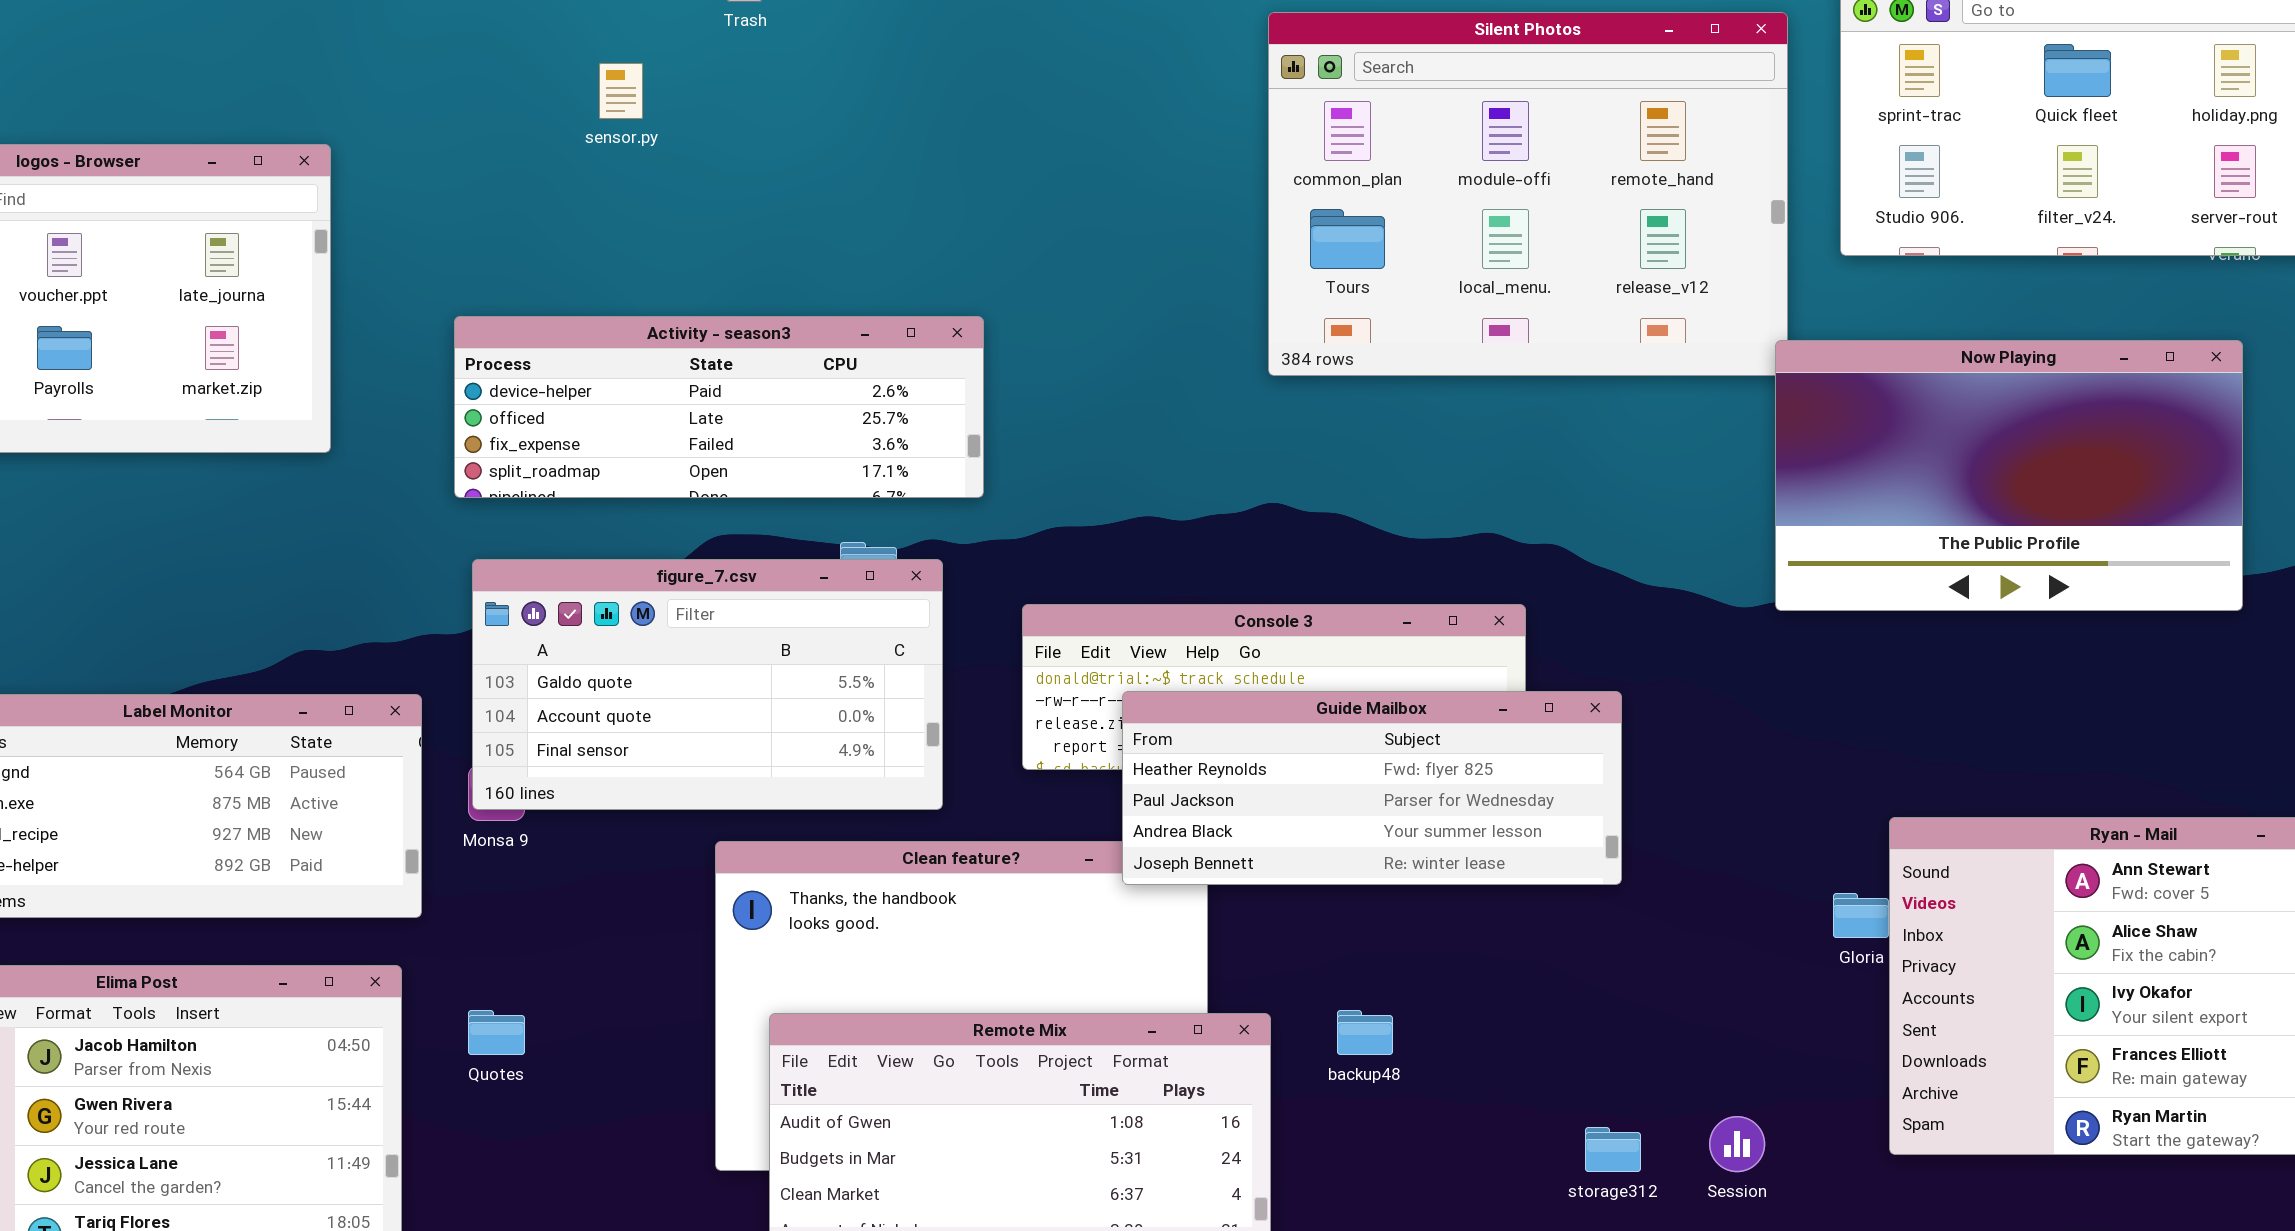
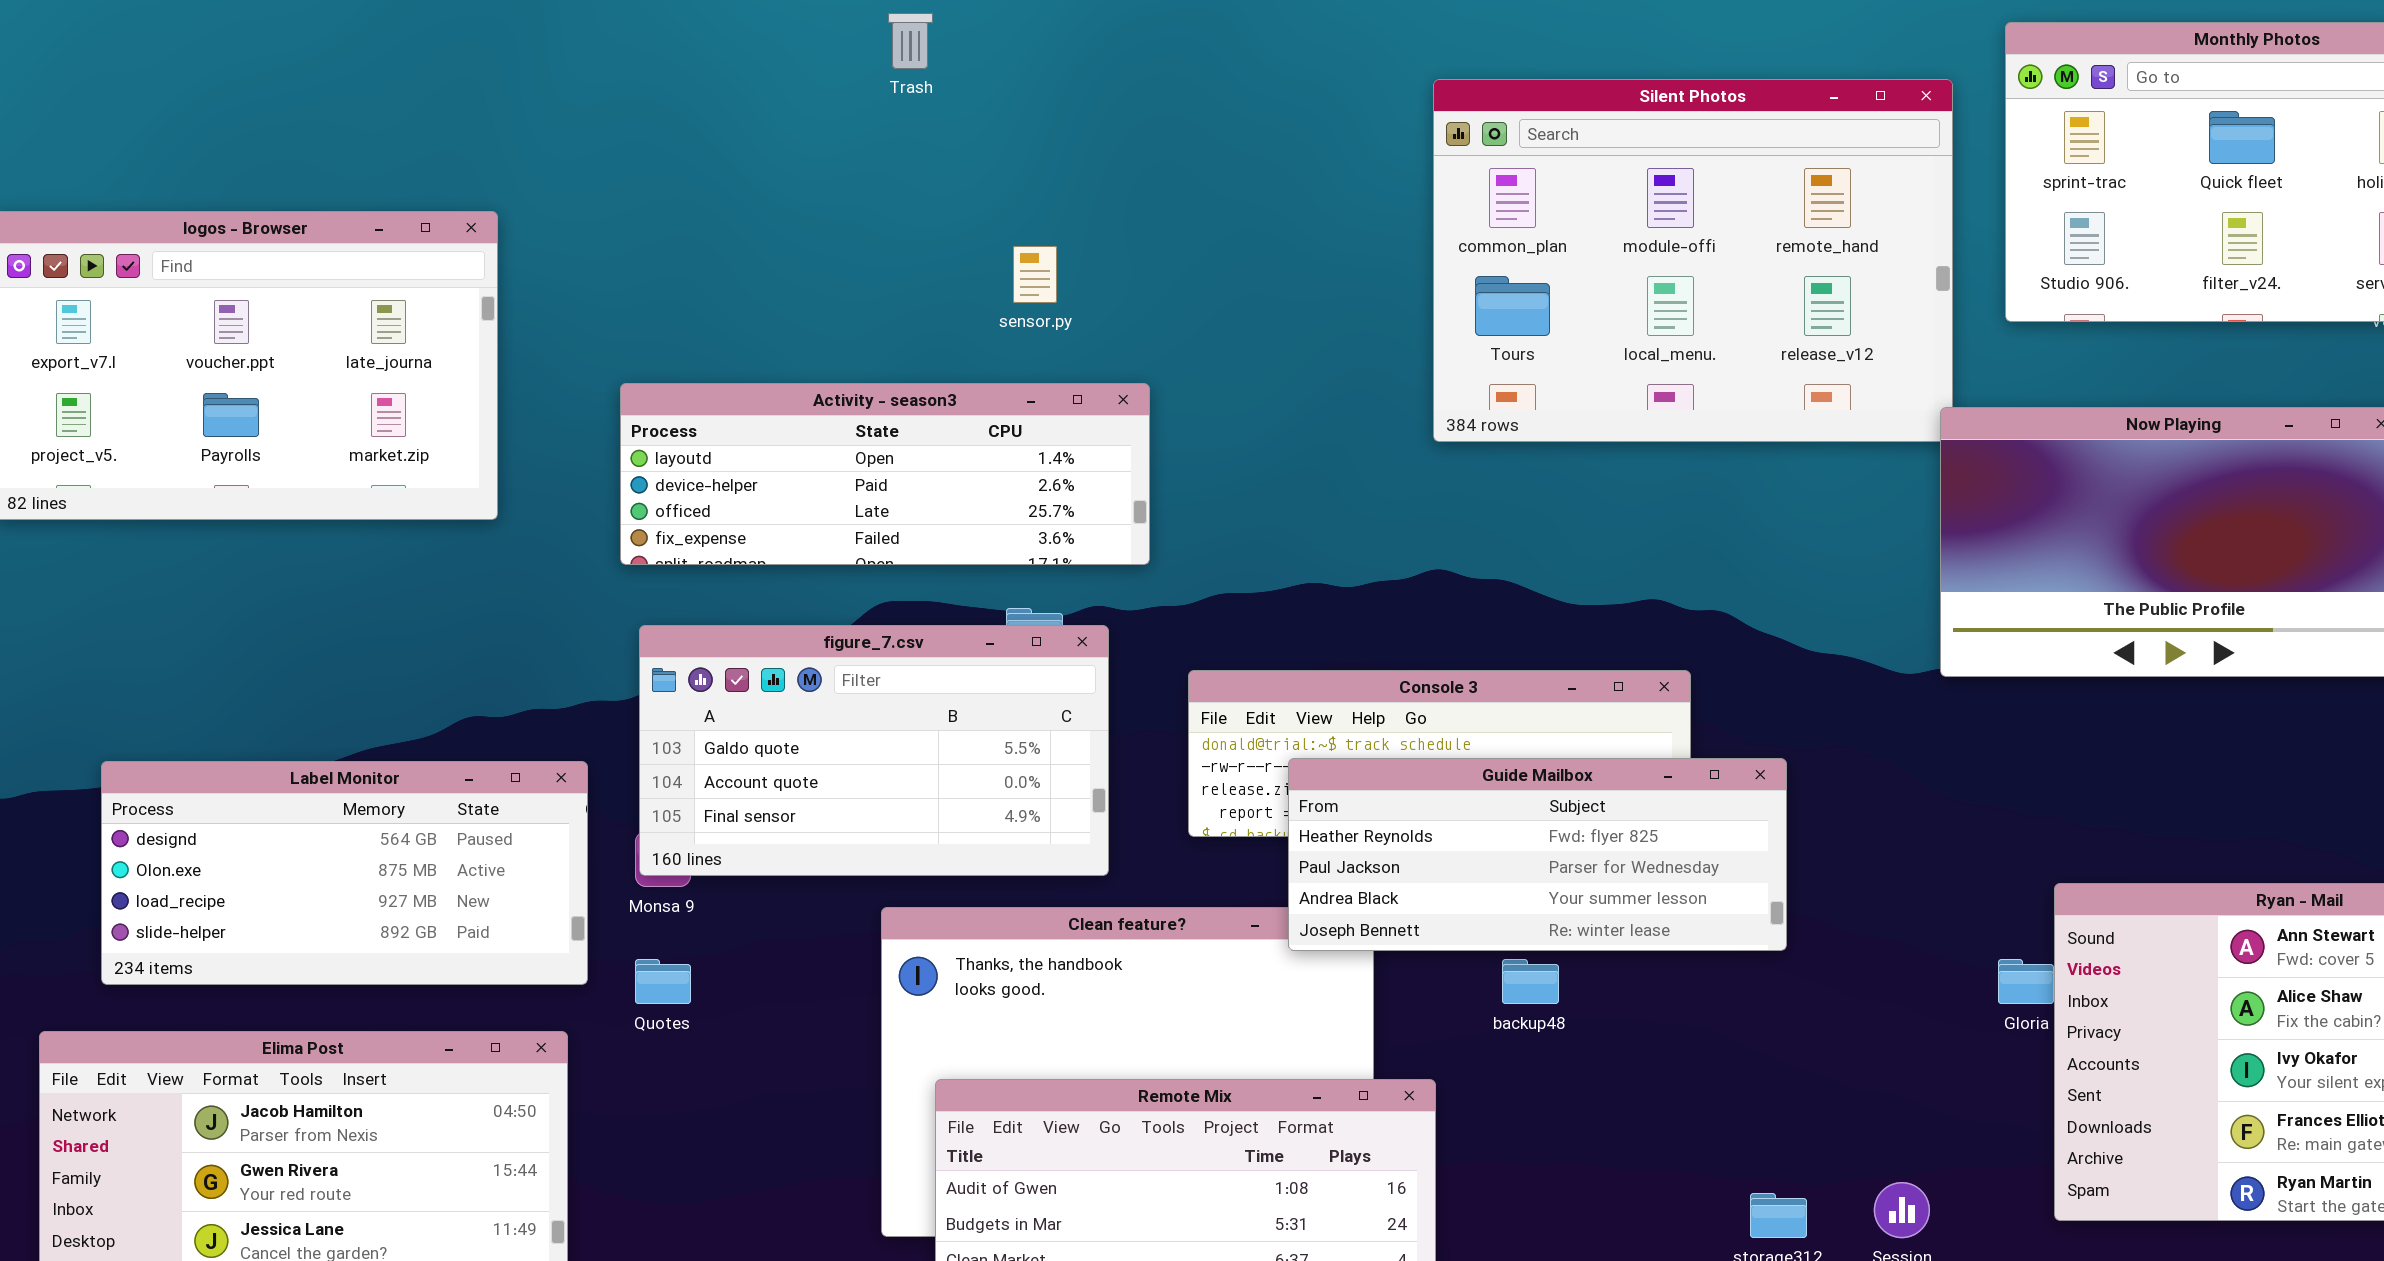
sensor.py: [599,63,643,119] -> [1013,246,1057,303], moved
Activity - season3: [454,316,984,498] -> [620,383,1150,565], scrolled up 1 row
Quotes: [468,1010,525,1055] -> [635,959,691,1004], moved
backup48: [1337,1010,1393,1055] -> [1502,959,1559,1004], moved

